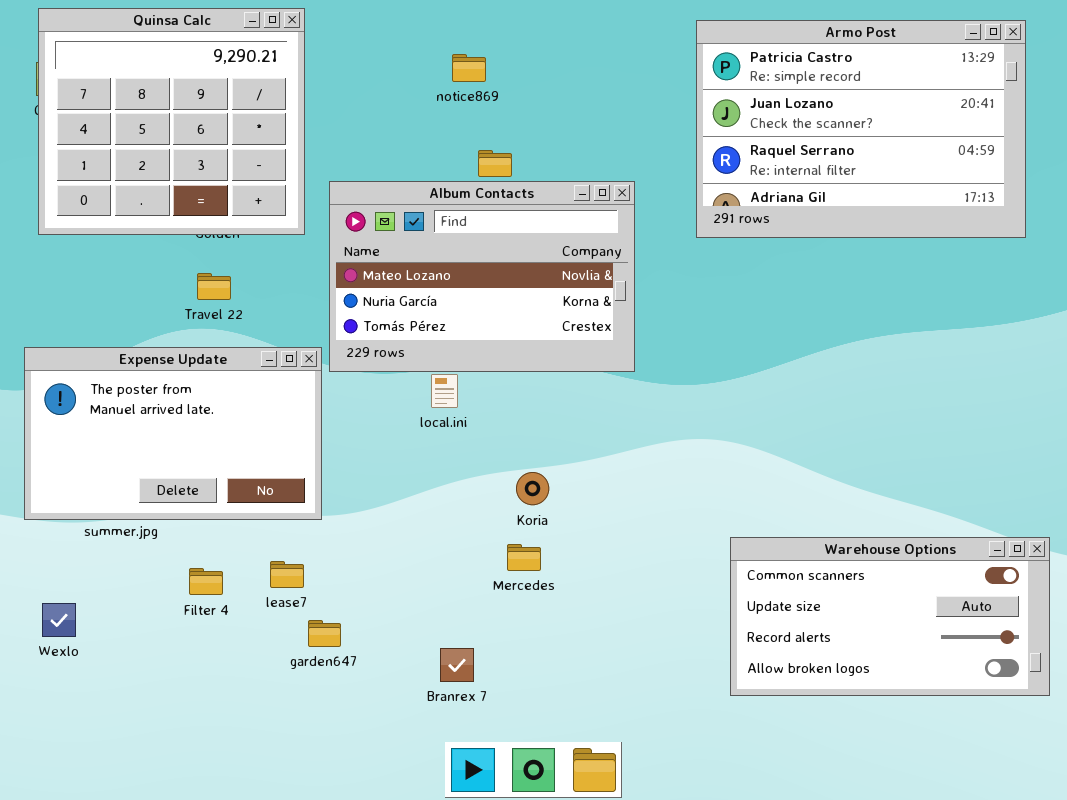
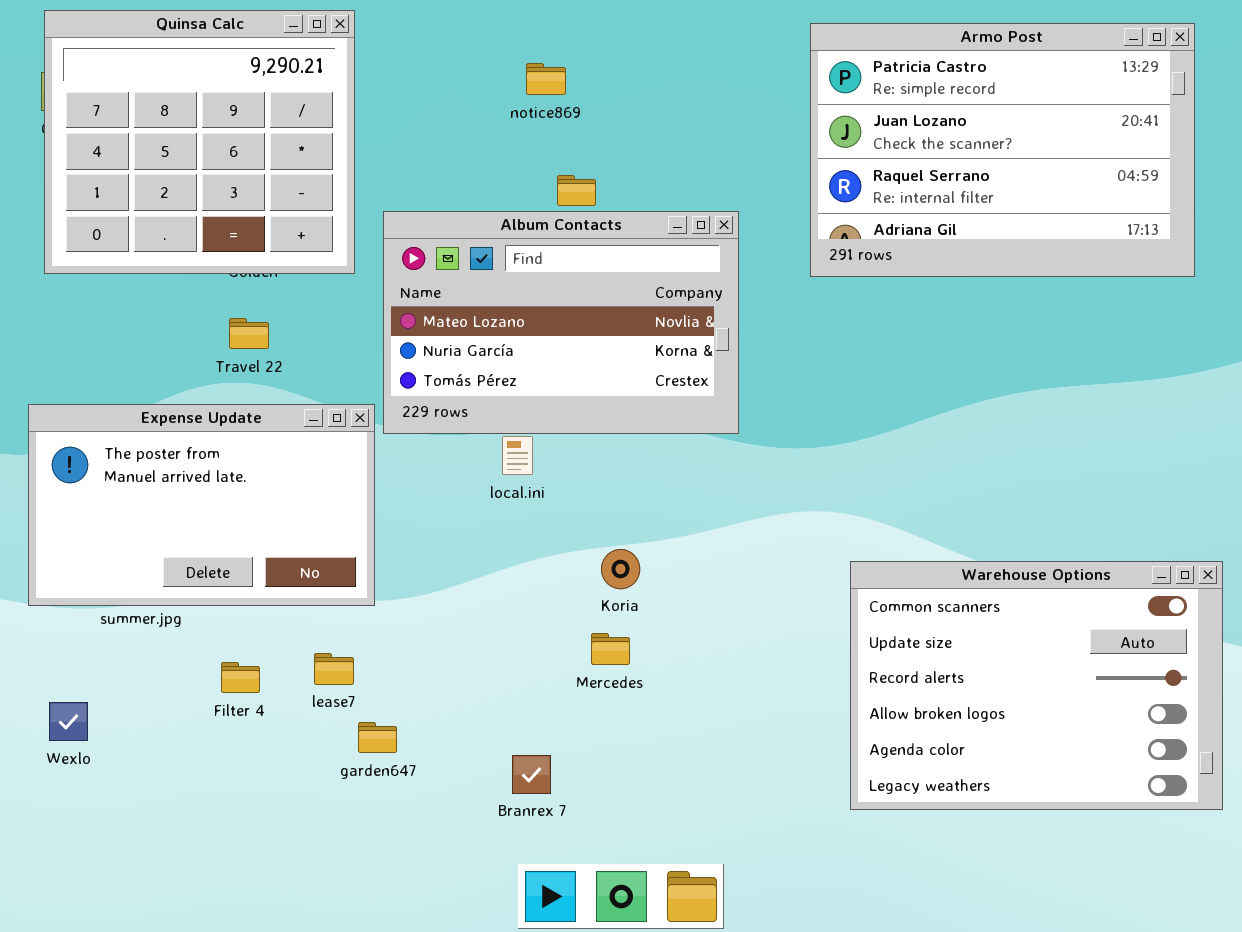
Warehouse Options: [730,537,1050,696] -> [850,561,1223,810], resized

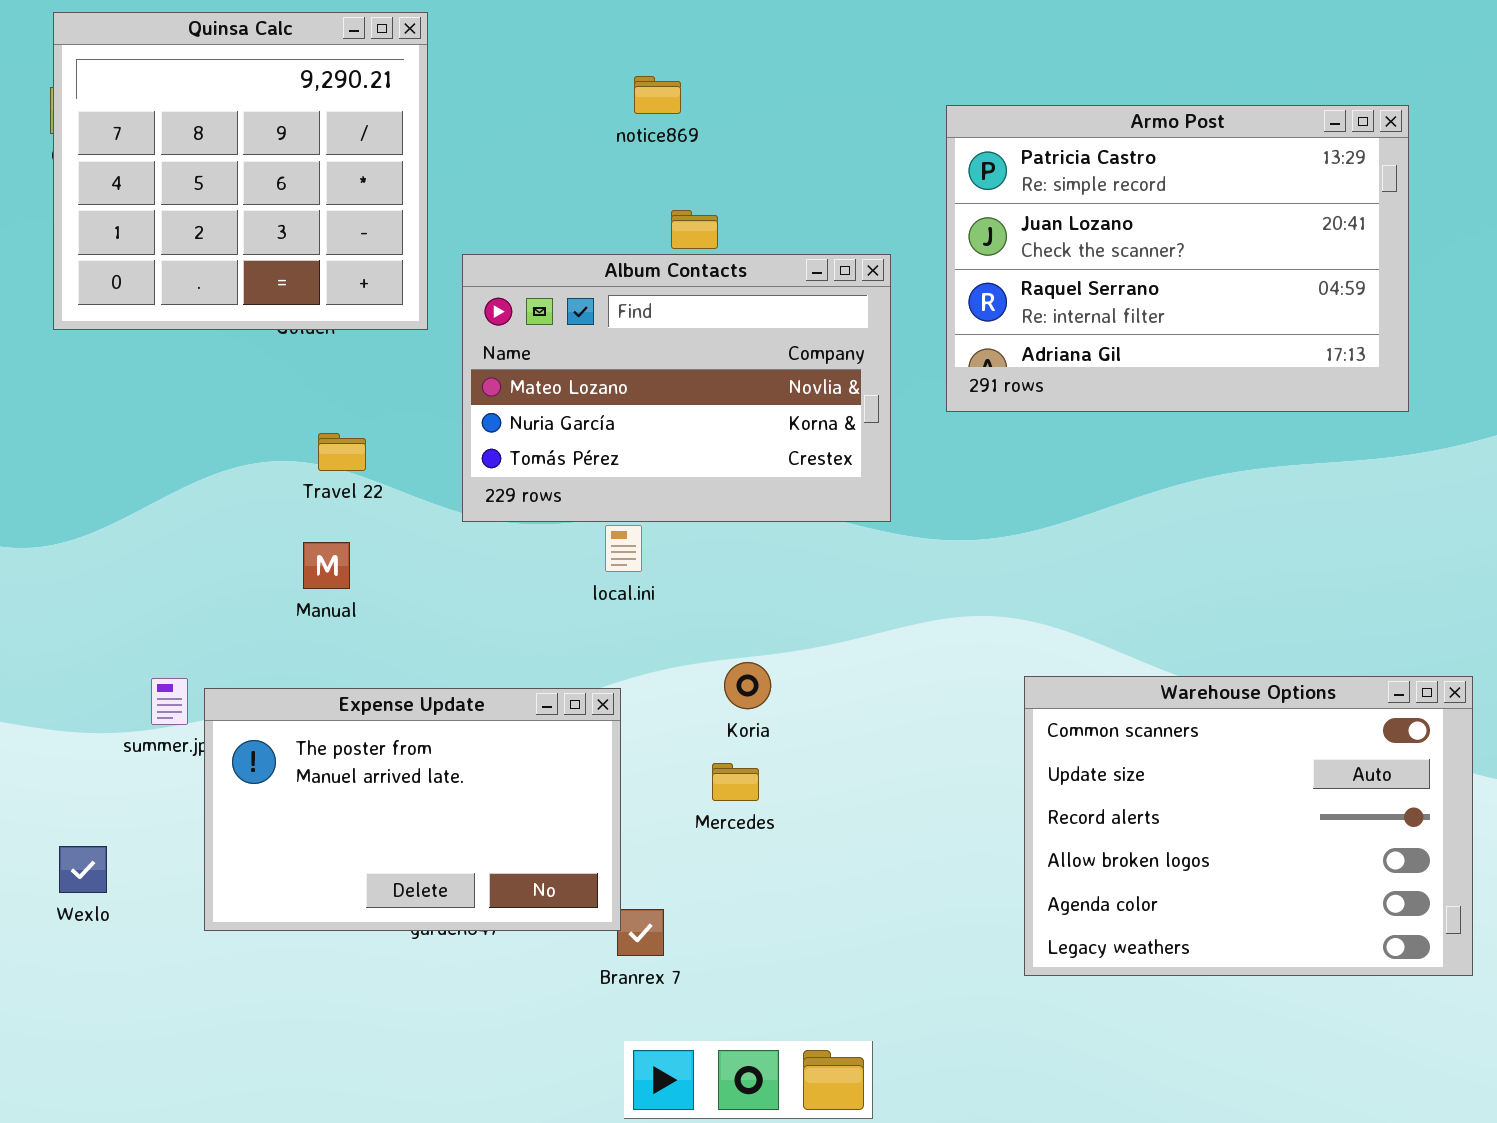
Armo Post: [810,23,1195,277] -> [946,105,1409,412], moved
Travel 22: [229,318,269,349] -> [318,433,366,471], moved
Expense Update: [28,404,375,606] -> [204,688,621,931], moved

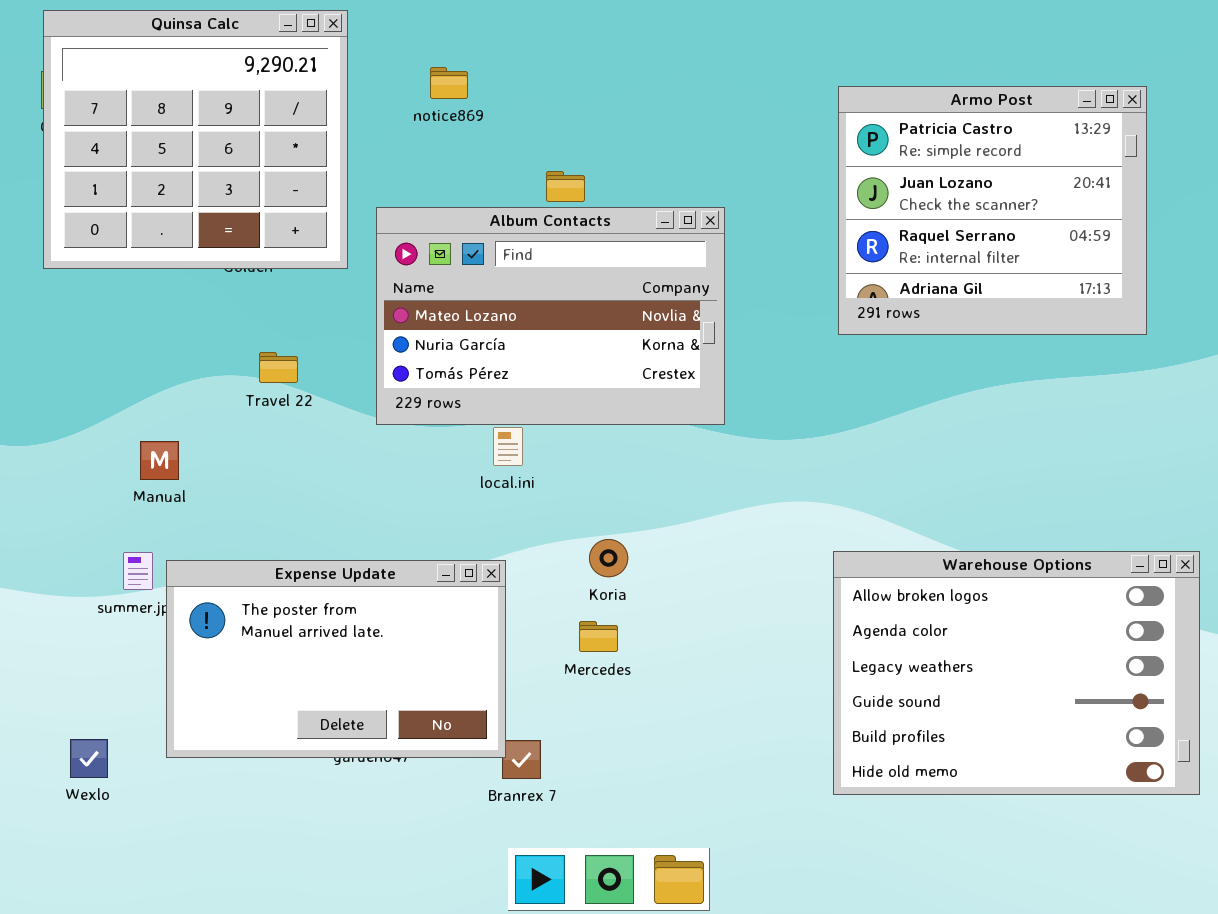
notice869: [634,76,681,114] -> [430,67,468,99], moved
Armo Post: [946,105,1409,412] -> [838,86,1147,335], resized
Manual: [303,542,350,589] -> [140,441,179,480], moved
Warehouse Options: [1024,676,1473,976] -> [833,551,1200,795], scrolled down 3 rows
Wexlo: [59,846,107,893] -> [70,739,108,778], moved

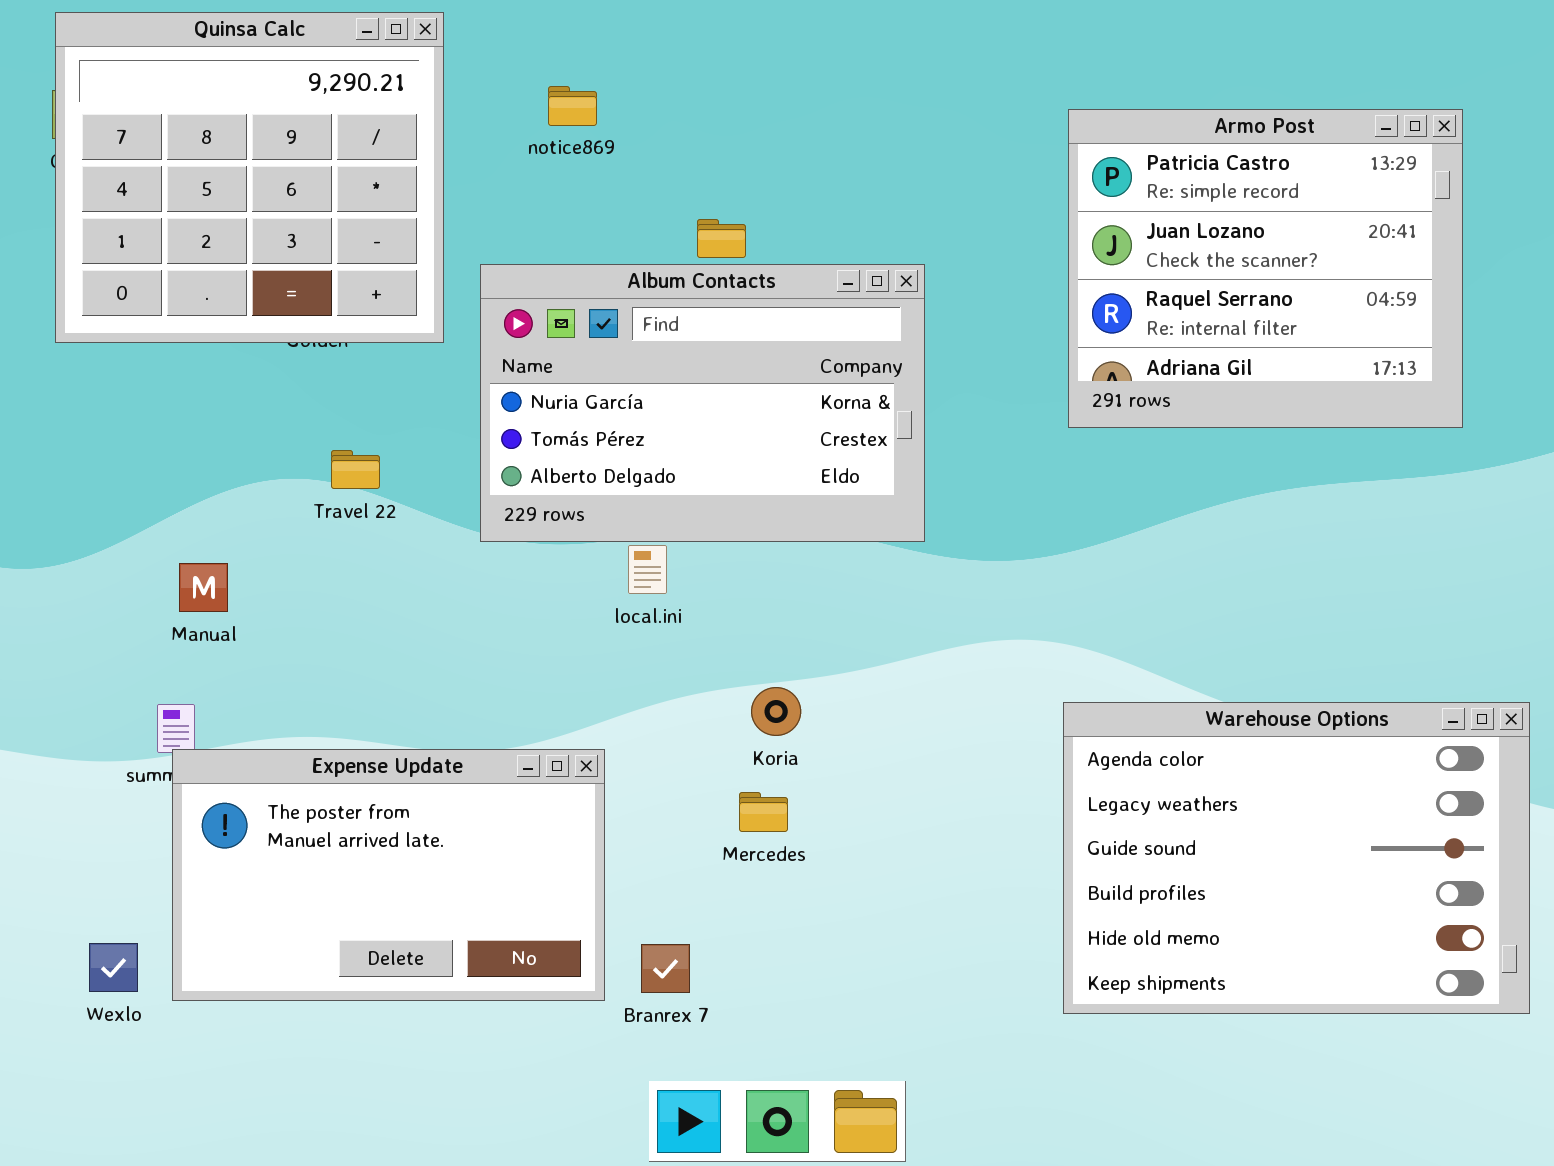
Album Contacts: [376,207,725,425] -> [480,264,925,542], scrolled down 1 row
Warehouse Options: [833,551,1200,795] -> [1063,702,1530,1014], scrolled down 1 row
Expense Update: [166,560,506,758] -> [172,749,605,1001], moved

